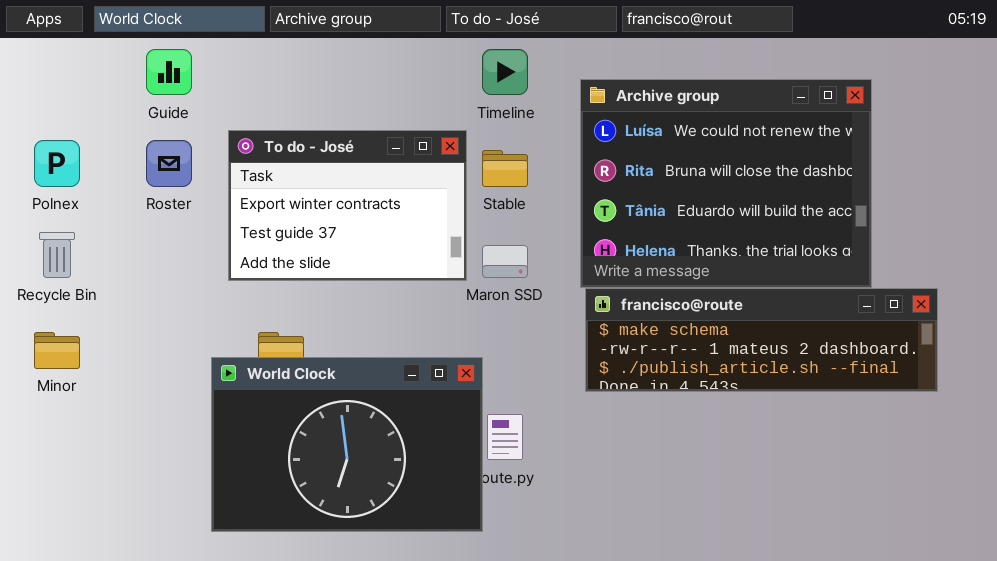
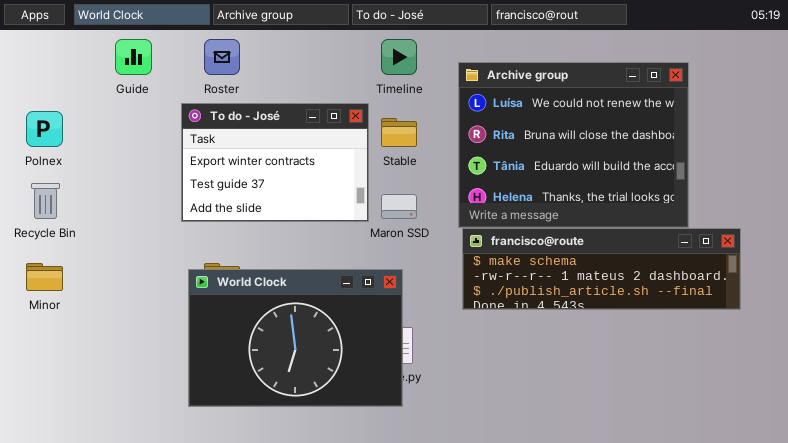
Roster: [146,140,192,187] -> [204,39,240,75], moved
World Clock: [211,357,483,532] -> [188,269,403,407], moved

